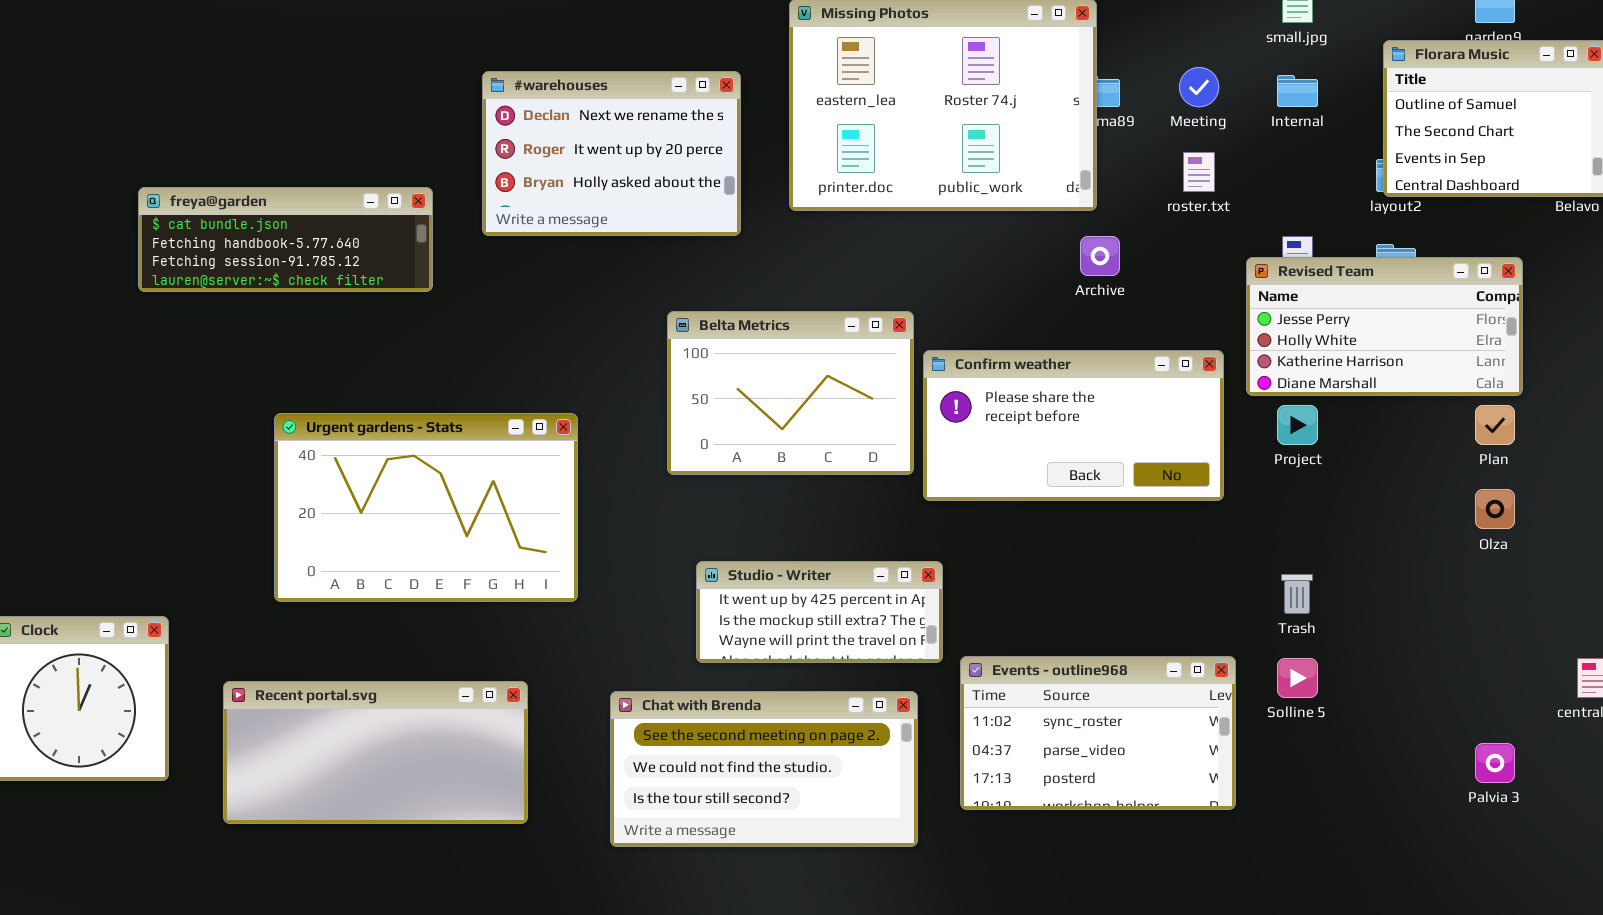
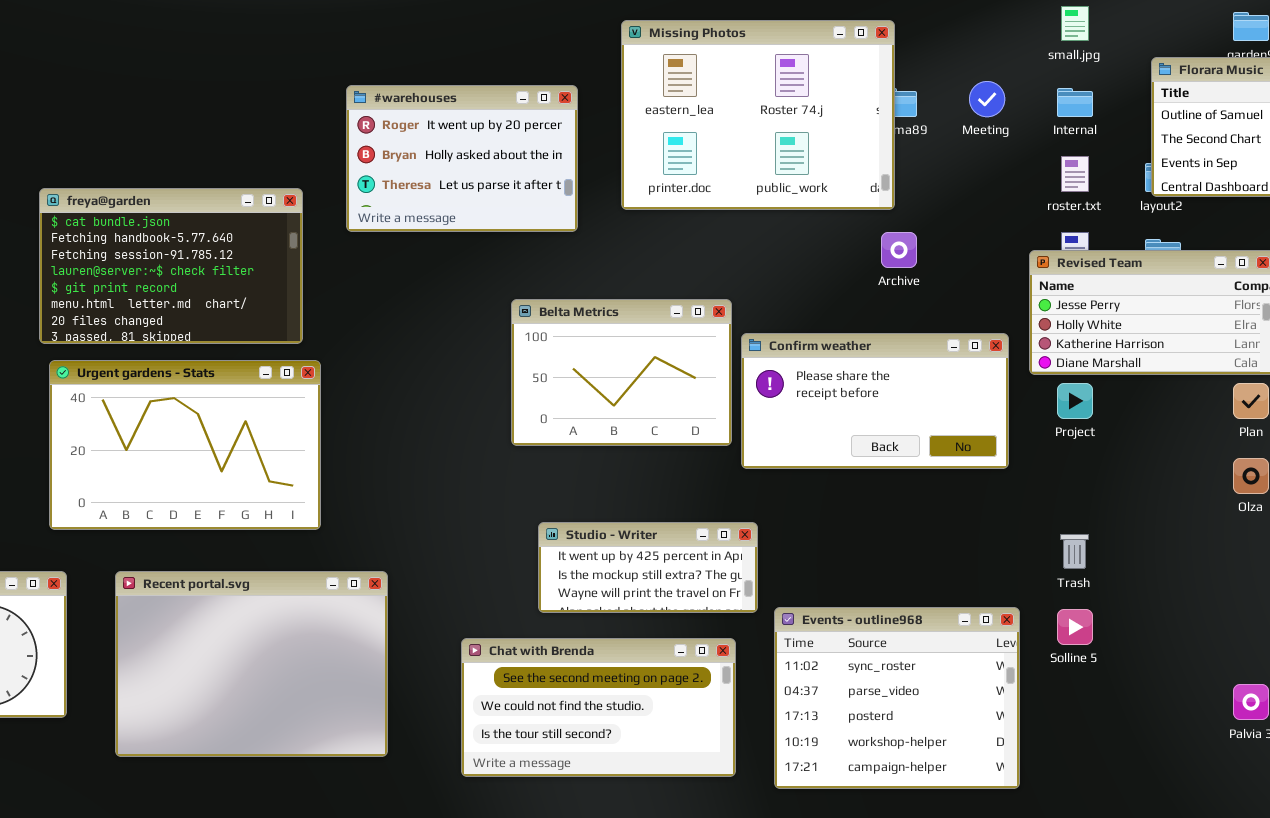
#warehouses: [482,71,741,236] -> [346,85,578,232], scrolled down 1 row
roster.txt: [1183,152,1215,192] -> [1061,156,1089,192], moved
freya@garden: [138,187,433,292] -> [39,188,303,344], resized
Urgent gardens - Stats: [274,413,578,602] -> [49,360,321,530], moved
Events - outline968: [960,656,1236,810] -> [774,607,1020,789], resized
Recent portal.svg: [223,681,528,824] -> [115,571,388,757], resized

